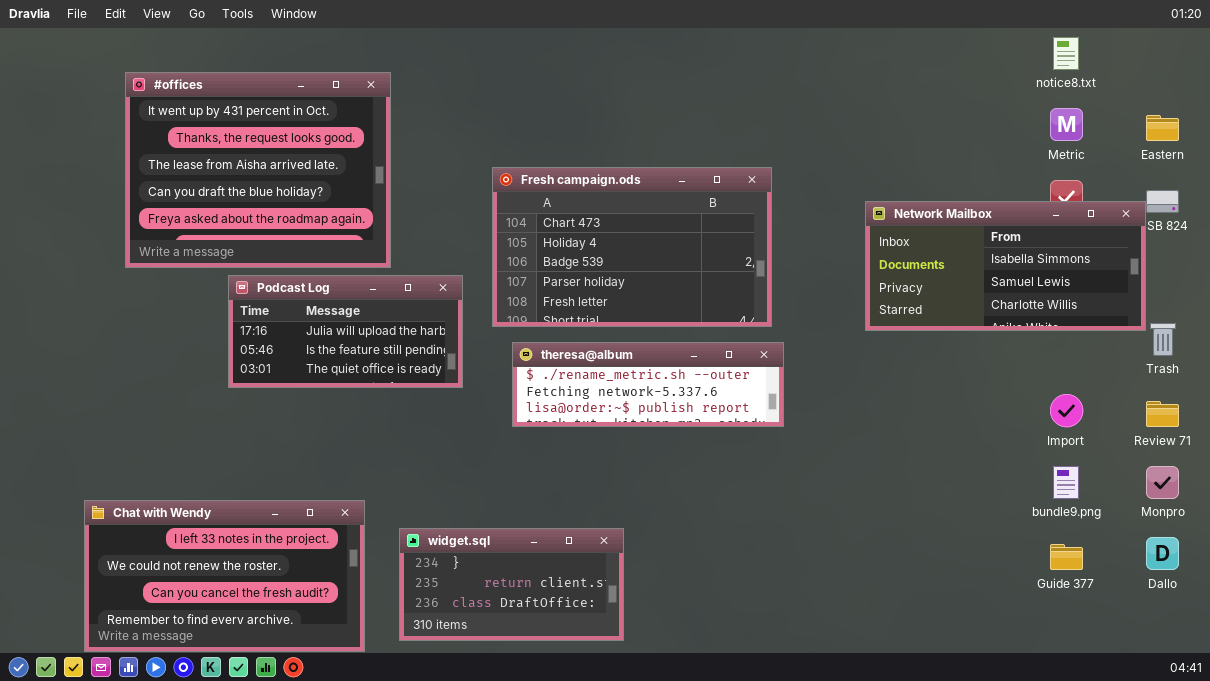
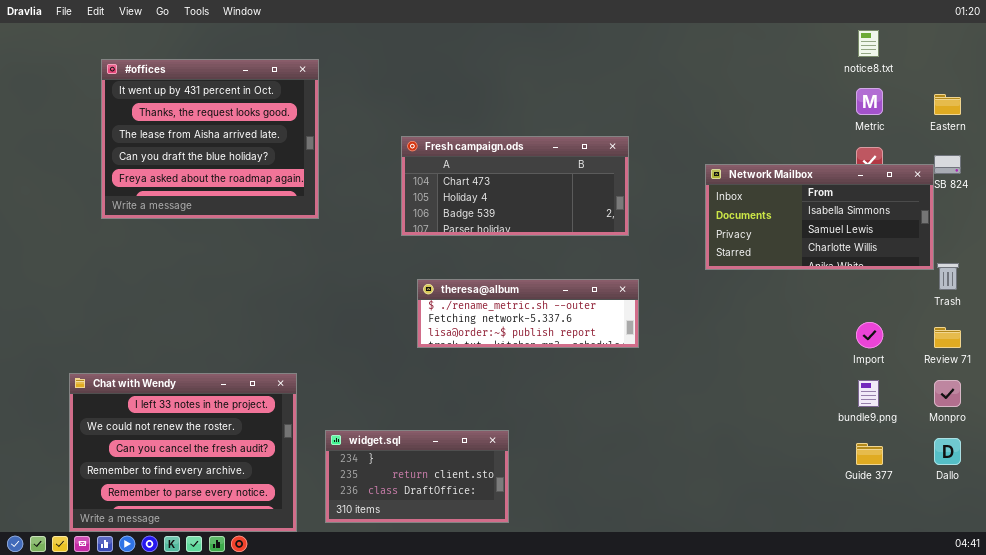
Fresh campaign.ods: [492,167,772,327] -> [401,136,629,236], resized
Podcast Log: [228,275,463,388] -> none, closed
Chat with Wendy: [84,500,365,652] -> [69,373,297,532], resized

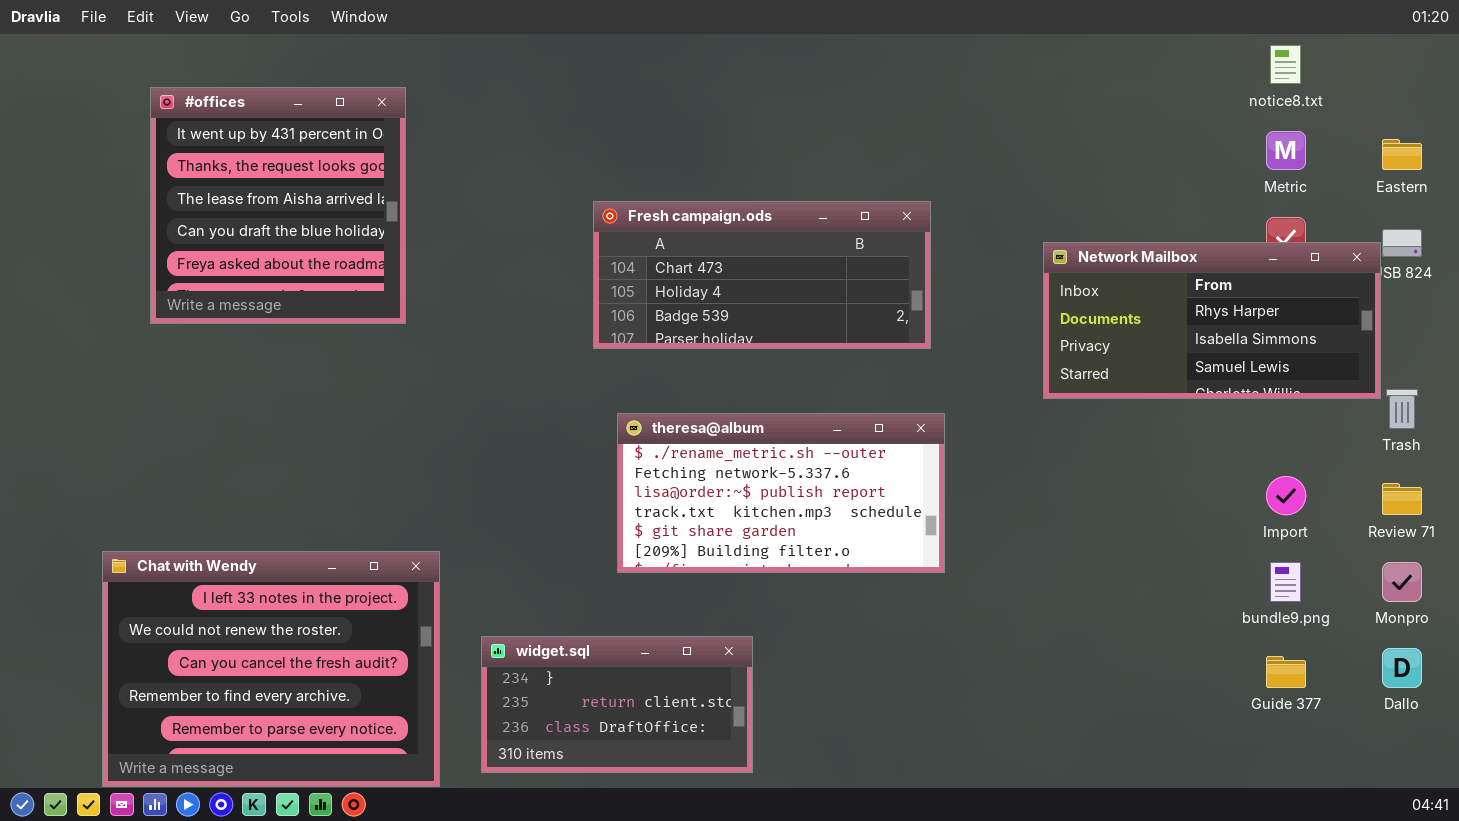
#offices: [101,59,319,219] -> [150,87,406,324], resized
Network Mailbox: [705,164,934,270] -> [1043,242,1381,399], scrolled up 1 row
theresa@album: [417,279,639,348] -> [617,413,945,573], resized

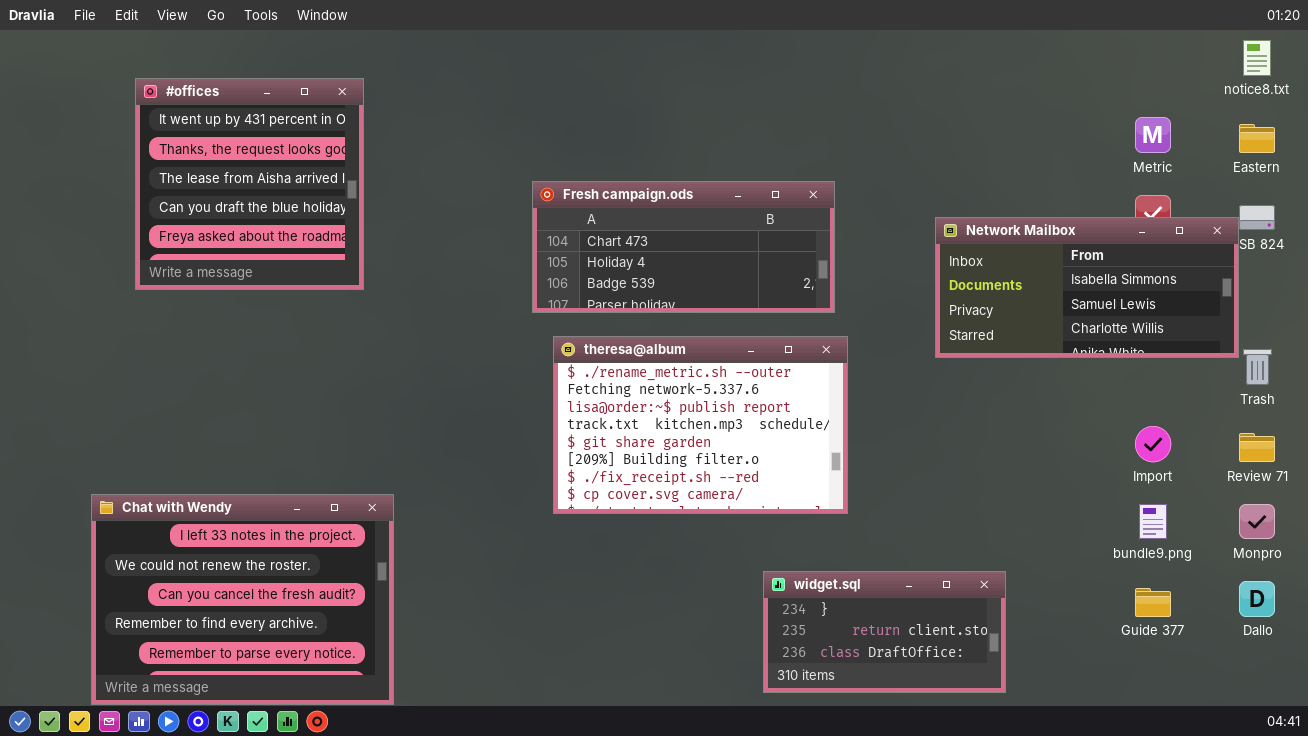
notice8.txt: [1270,45,1301,84] -> [1243,40,1271,76], moved
Network Mailbox: [1043,242,1381,399] -> [935,217,1239,358], scrolled down 1 row
theresa@album: [617,413,945,573] -> [553,336,848,514], resized
widget.sql: [481,636,753,773] -> [763,571,1006,693], moved

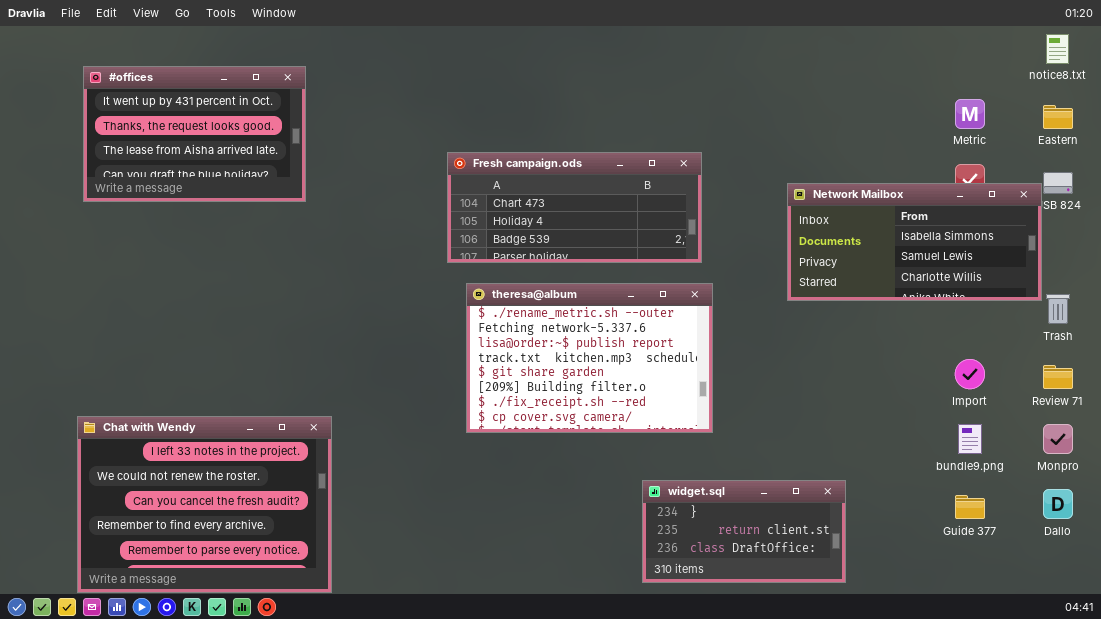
#offices: [135,78,364,290] -> [83,66,306,202], resized

